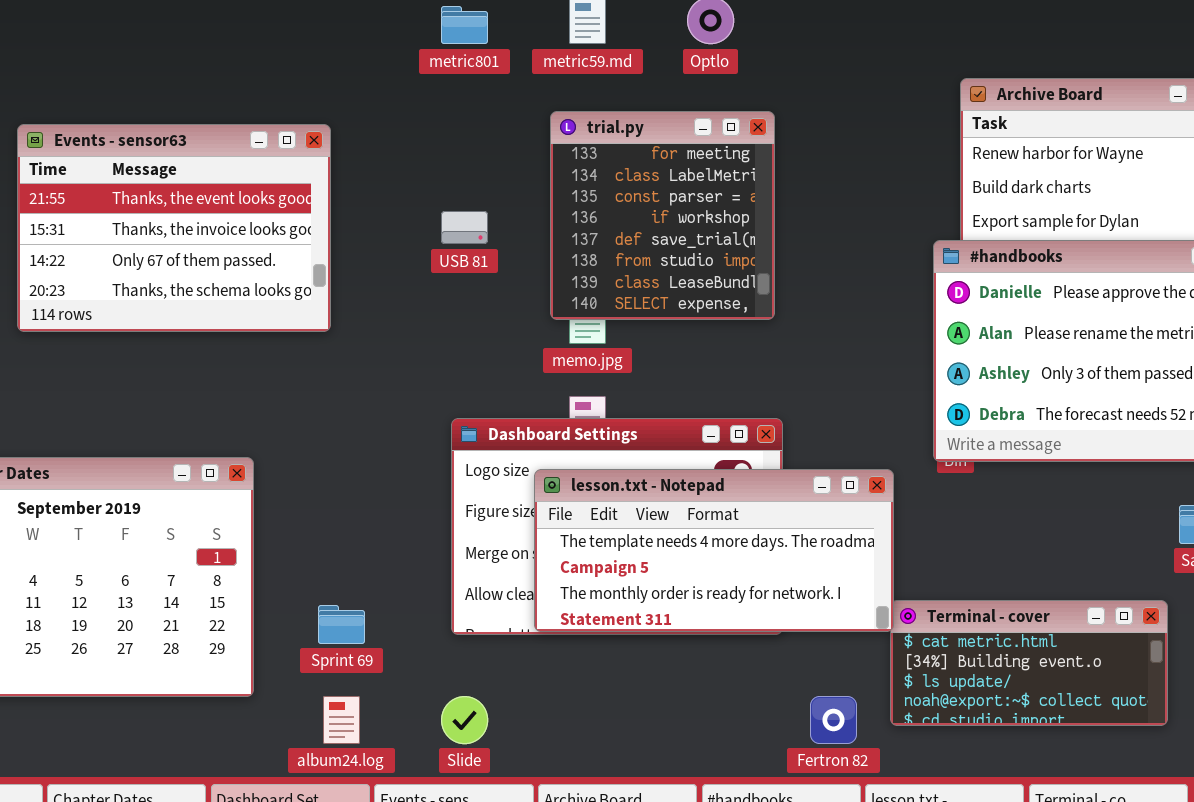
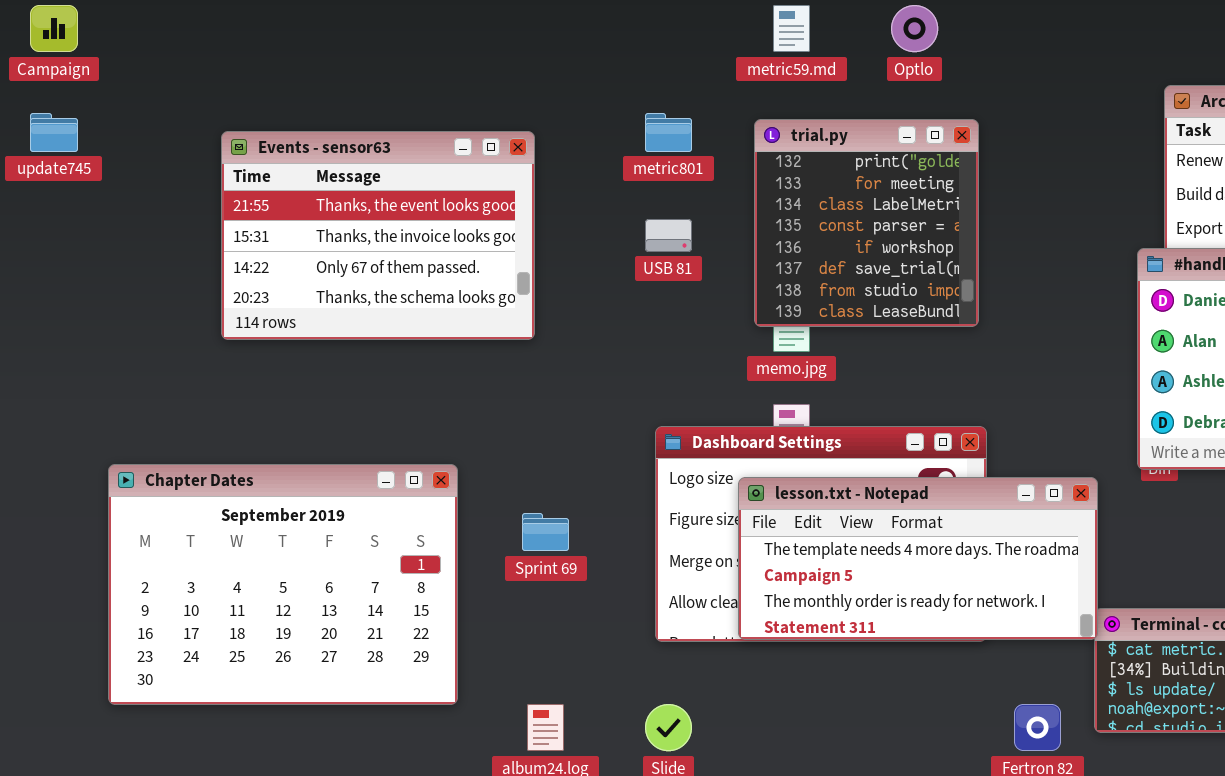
metric801: [441,6,488,44] -> [645,113,692,152], moved
trial.py: [550,111,775,320] -> [754,119,979,327], scrolled up 1 row
Sprint 69: [318,605,365,644] -> [522,513,569,551], moved

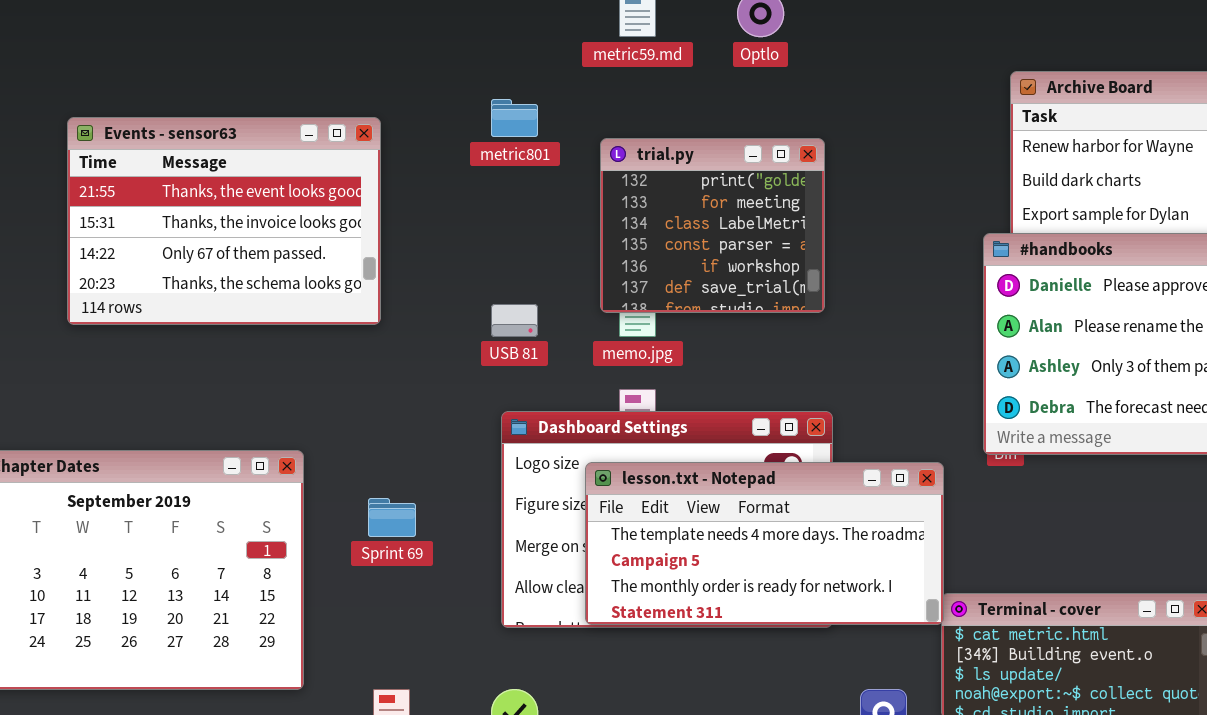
trial.py: [754,119,979,327] -> [600,138,825,313], resized
USB 81: [645,219,692,252] -> [491,304,538,337], moved

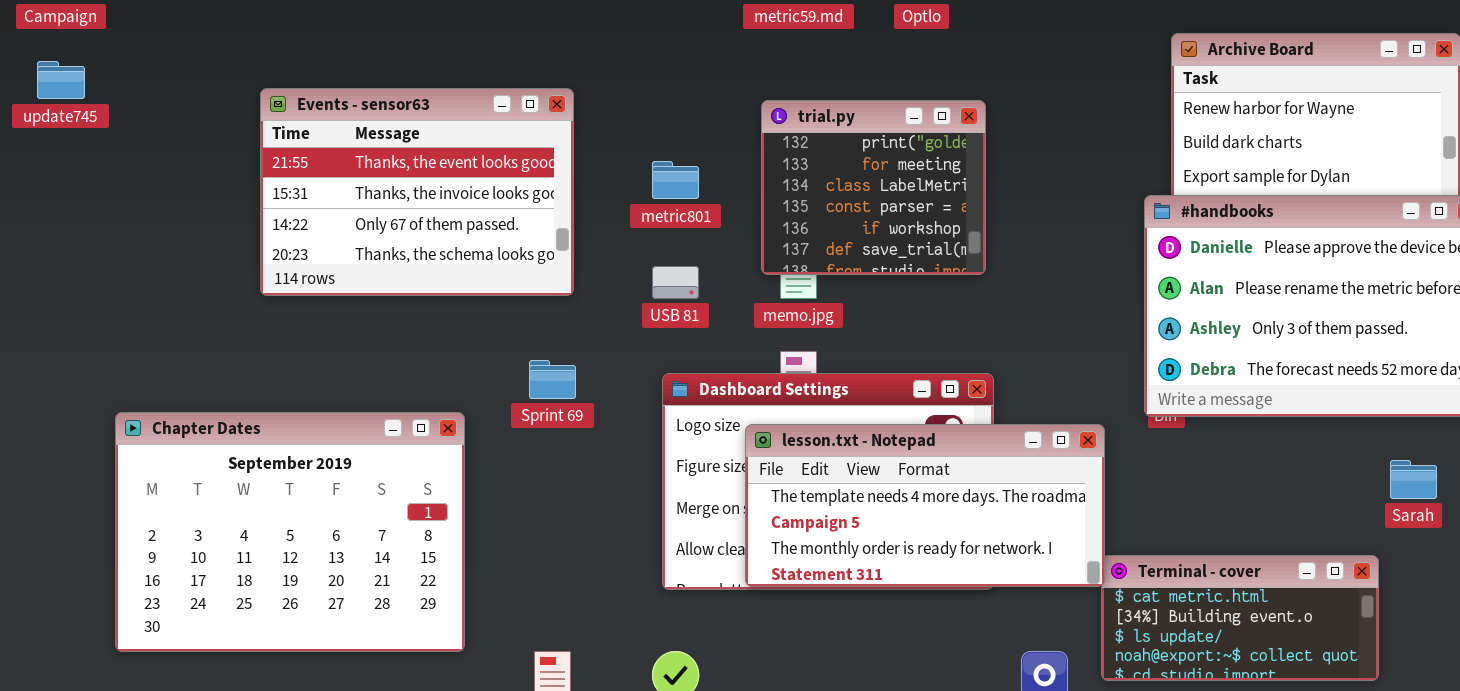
metric801: [491,99,538,137] -> [652,161,699,199], moved
Events - sensor63: [67,117,381,325] -> [260,88,574,296], moved
Sprint 69: [368,498,416,537] -> [529,360,576,399], moved

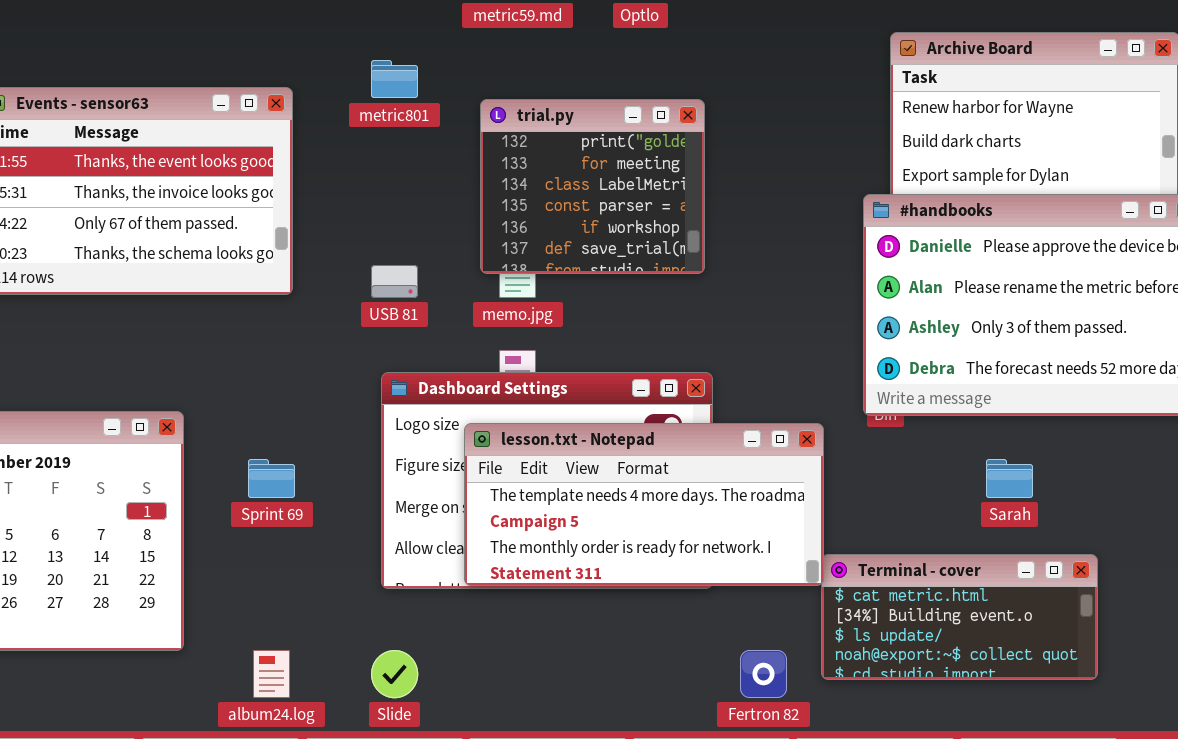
metric801: [652,161,699,199] -> [371,60,418,98], moved
Sprint 69: [529,360,576,399] -> [248,459,295,498], moved
Sarah: [1390,460,1437,499] -> [986,459,1033,498], moved

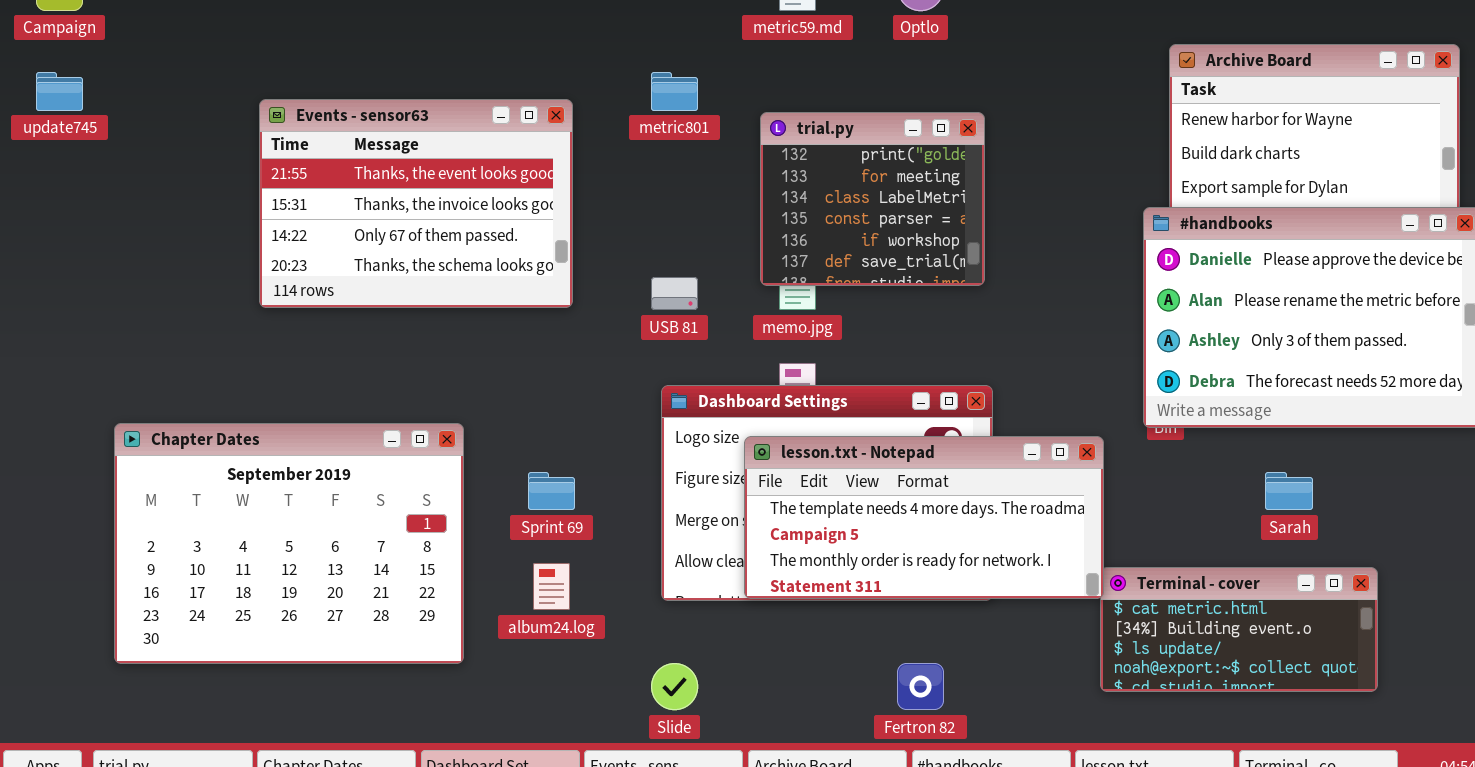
album24.log: [253,650,290,698] -> [533,563,570,610], moved
Fertron 82: [740,650,787,698] -> [897,663,944,710], moved

